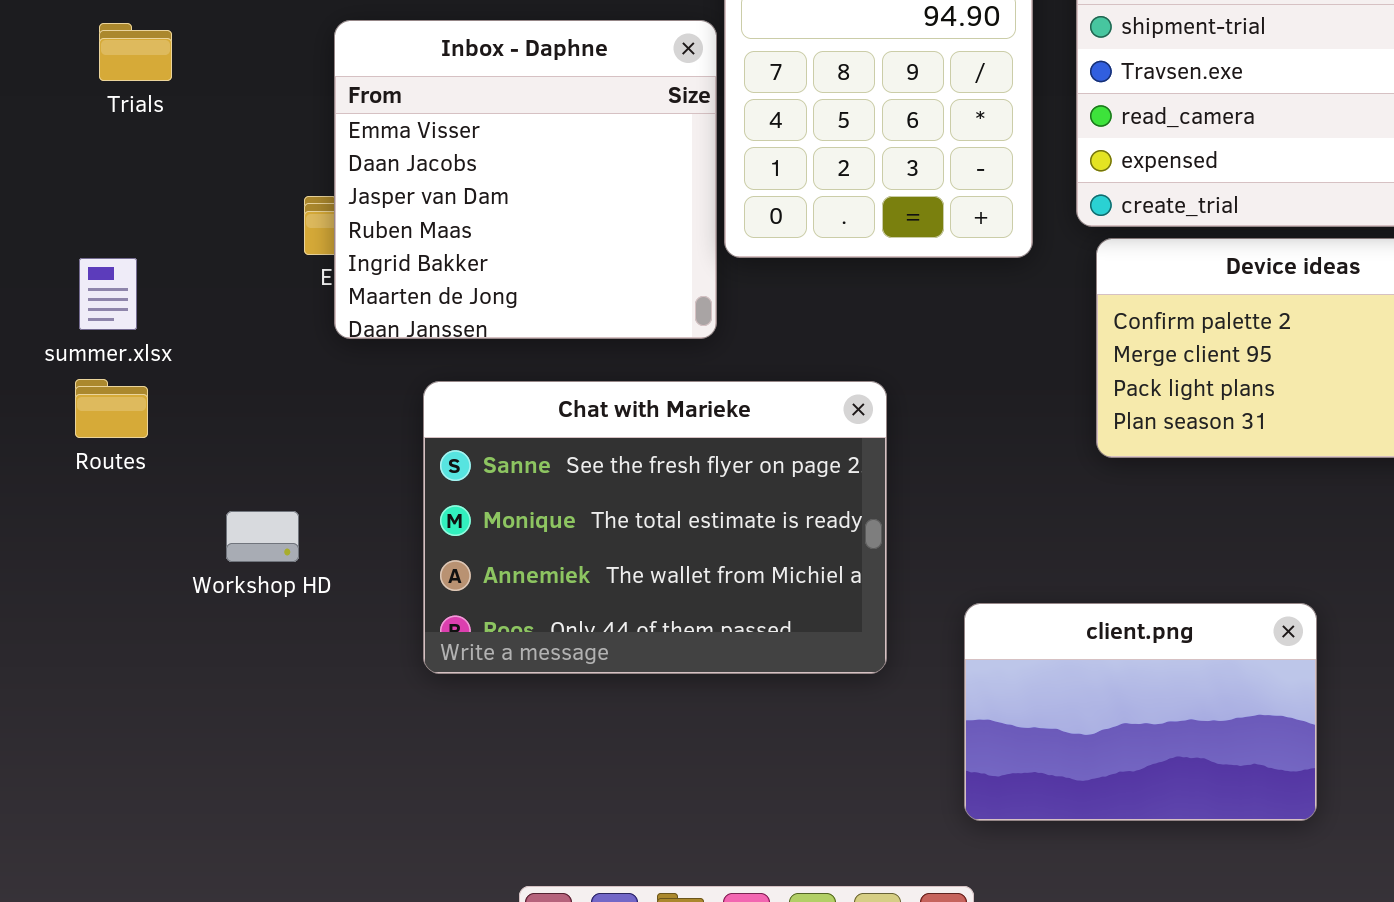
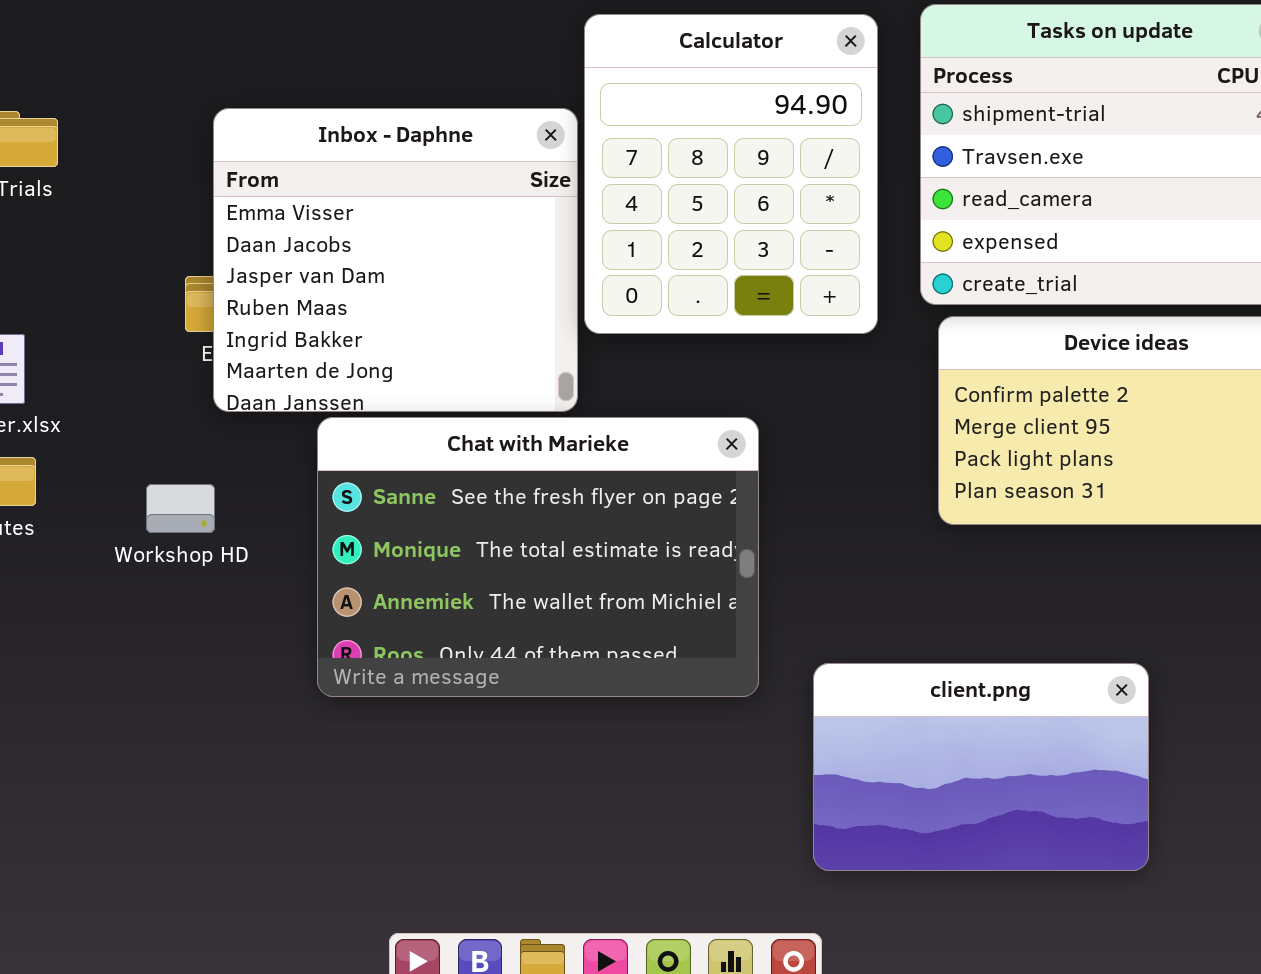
Chat with Marieke: [423,381,887,674] -> [317,417,759,697], moved
Workshop HD: [226,511,299,562] -> [146,484,215,533], moved

